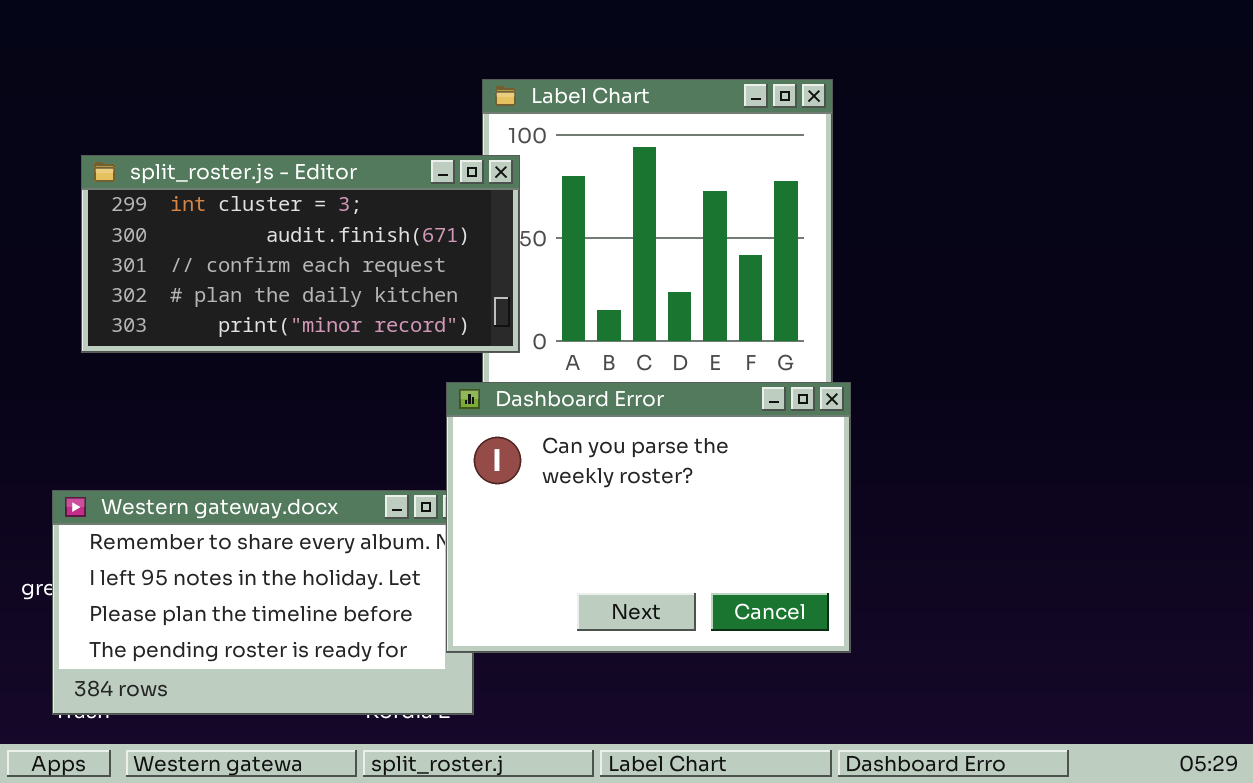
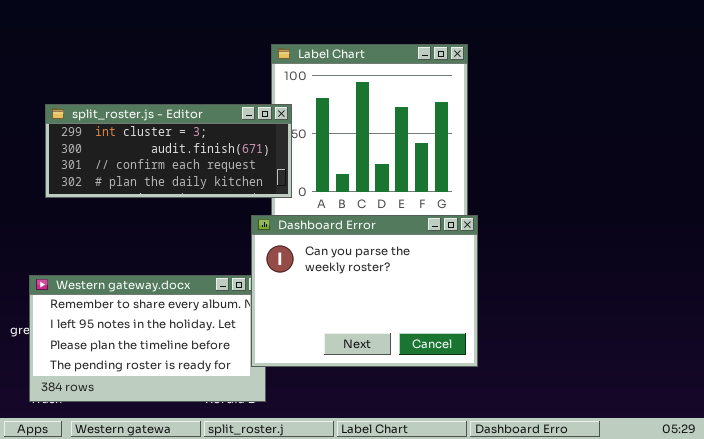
split_roster.js - Editor: [81,155,520,353] -> [45,104,292,198], resized

